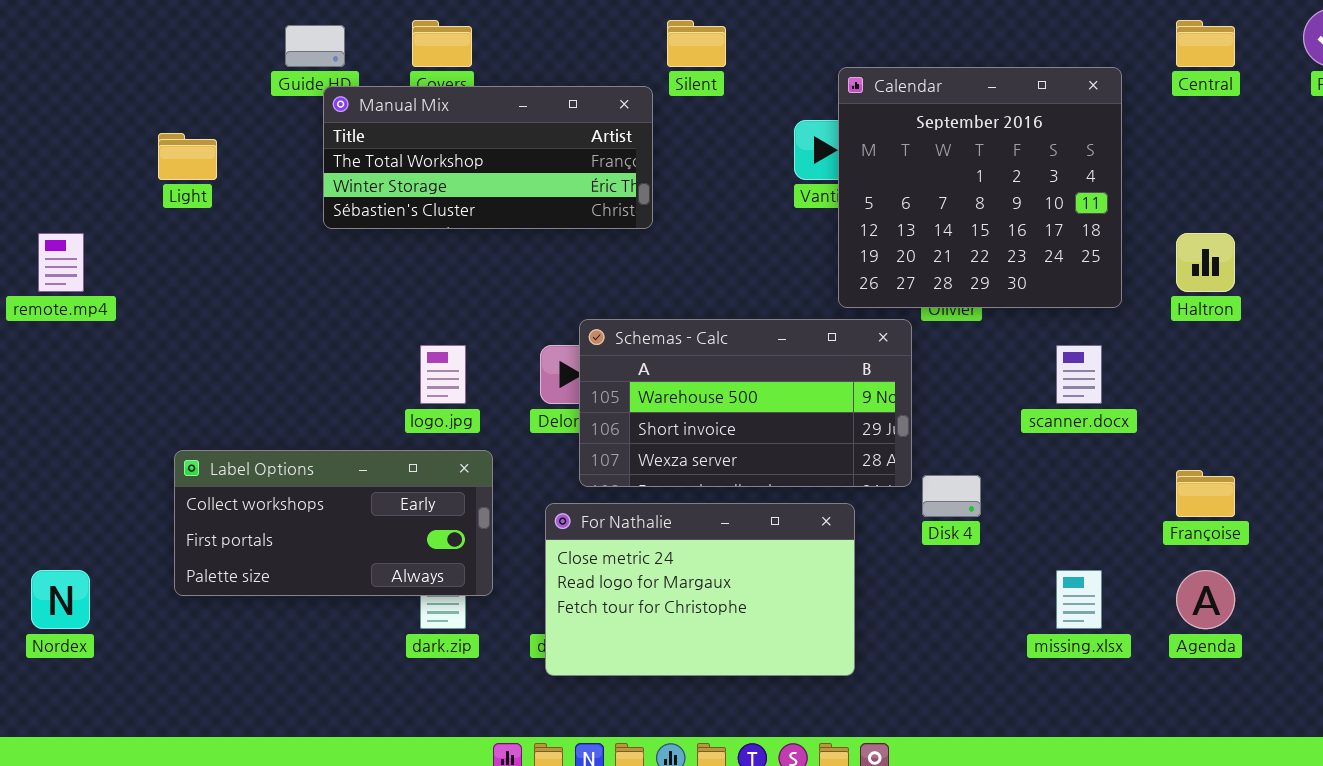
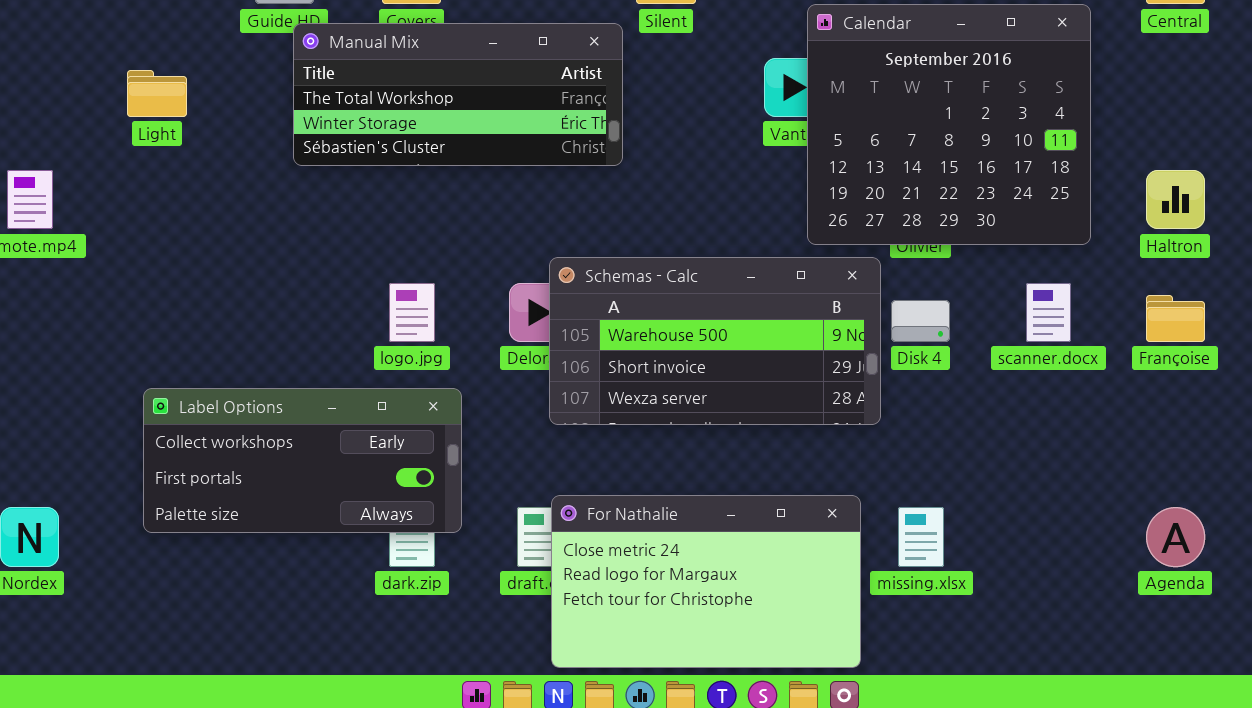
Françoise: [1176,470,1235,517] -> [1146,295,1205,342], moved
Disk 4: [922,475,981,517] -> [891,300,950,342], moved
For Nathalie: [545,503,855,676] -> [551,495,861,668], moved
missing.xlsx: [1056,570,1102,629] -> [898,507,944,567], moved

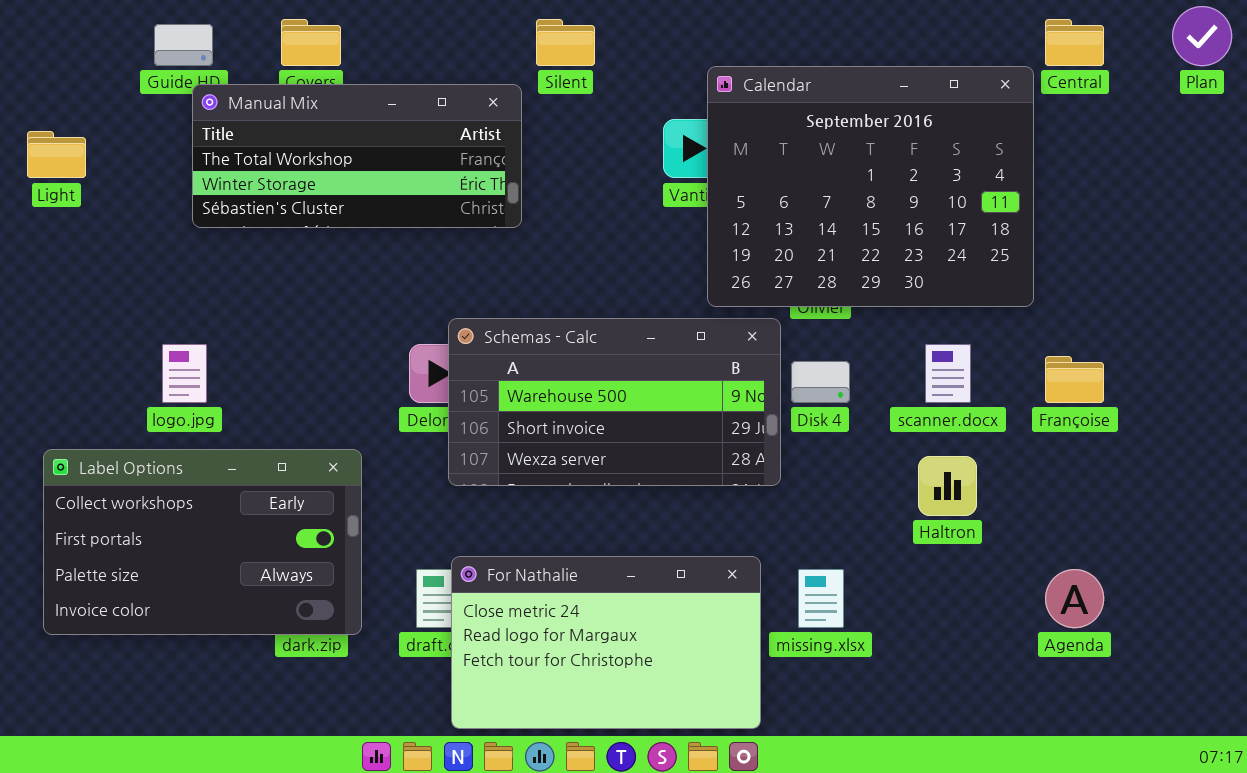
Calendar: [807,4,1091,245] -> [707,66,1034,307], resized
Haltron: [1146,170,1205,229] -> [918,456,977,516], moved
logo.jpg: [389,283,435,342] -> [162,344,207,403], moved
Label Options: [143,388,462,533] -> [43,449,362,635], resized

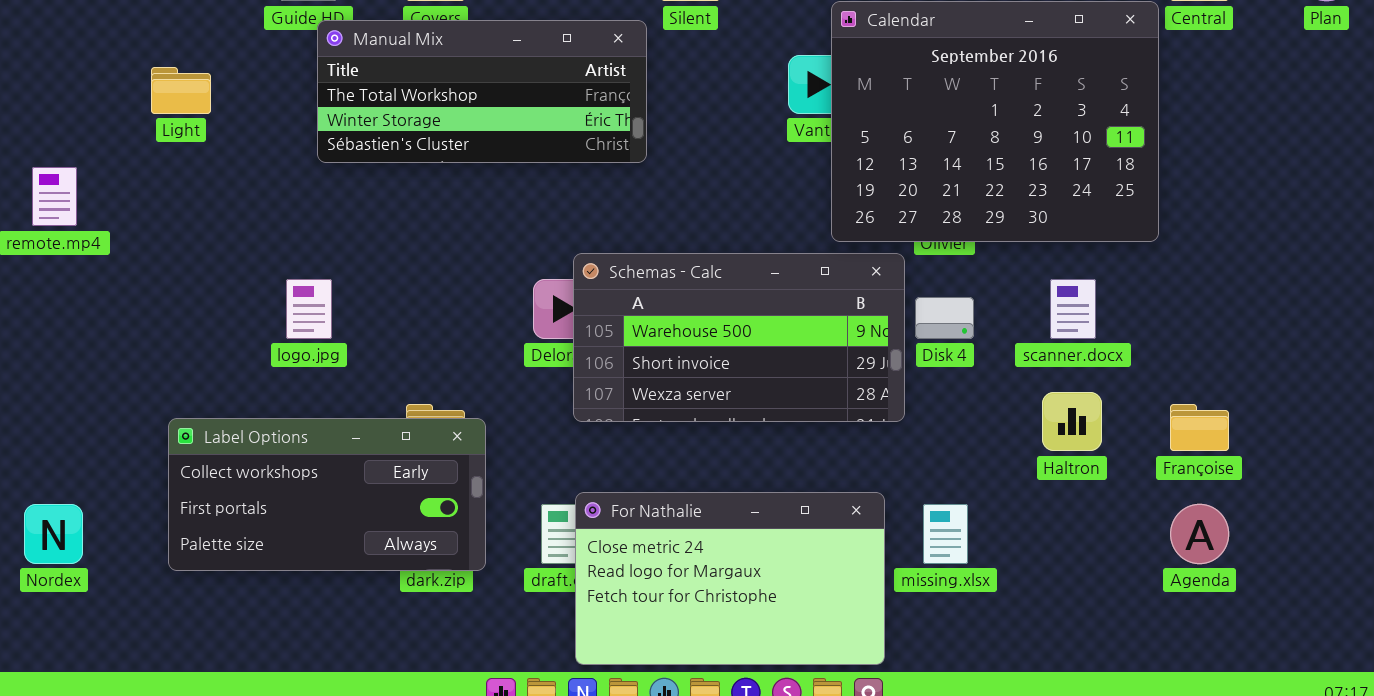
Françoise: [1045,356,1104,403] -> [1170,404,1229,451], moved
Label Options: [43,449,362,635] -> [168,418,486,571], resized

